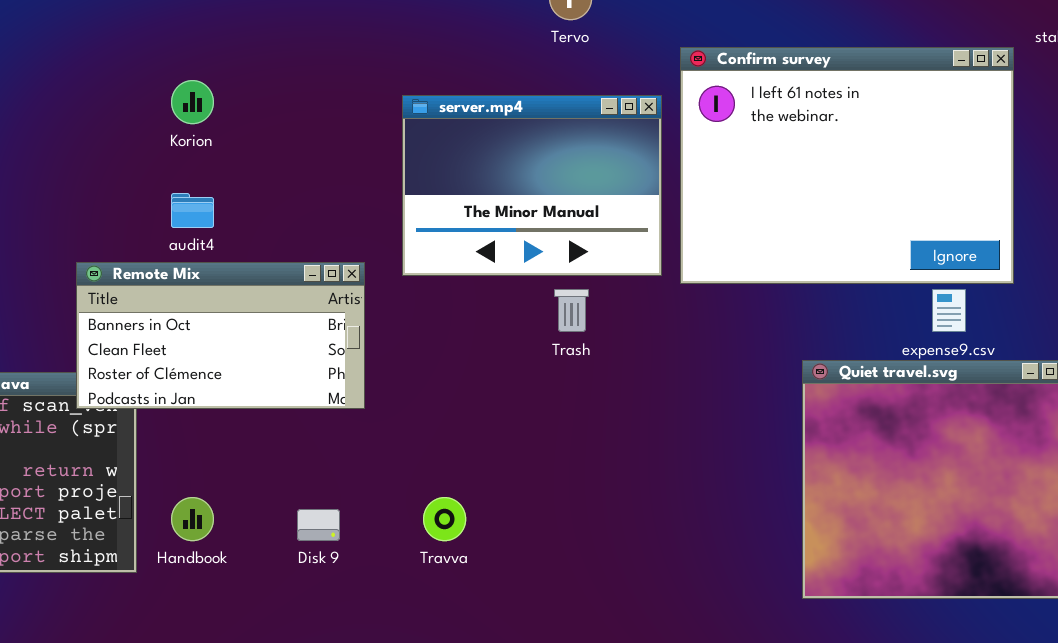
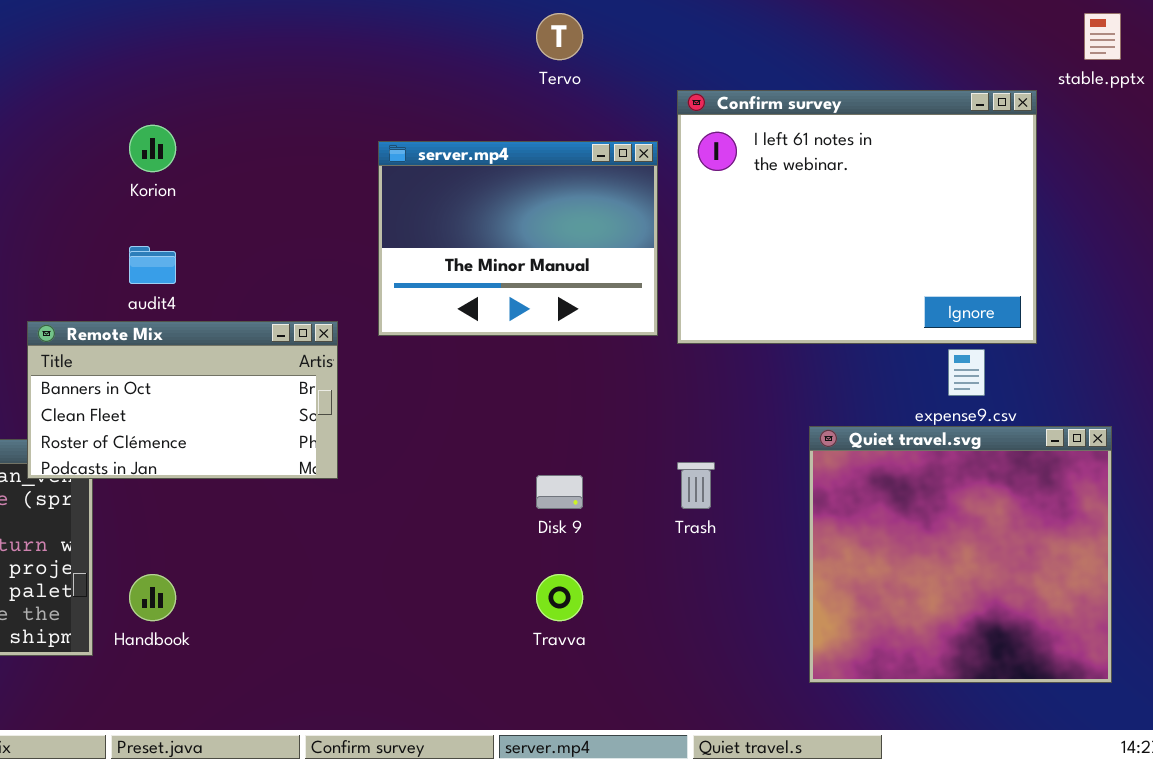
Trash: [554,289,589,332] -> [677,462,715,509], moved
Travva: [423,497,466,541] -> [536,574,583,621], moved
Disk 9: [297,509,340,541] -> [536,475,583,509], moved

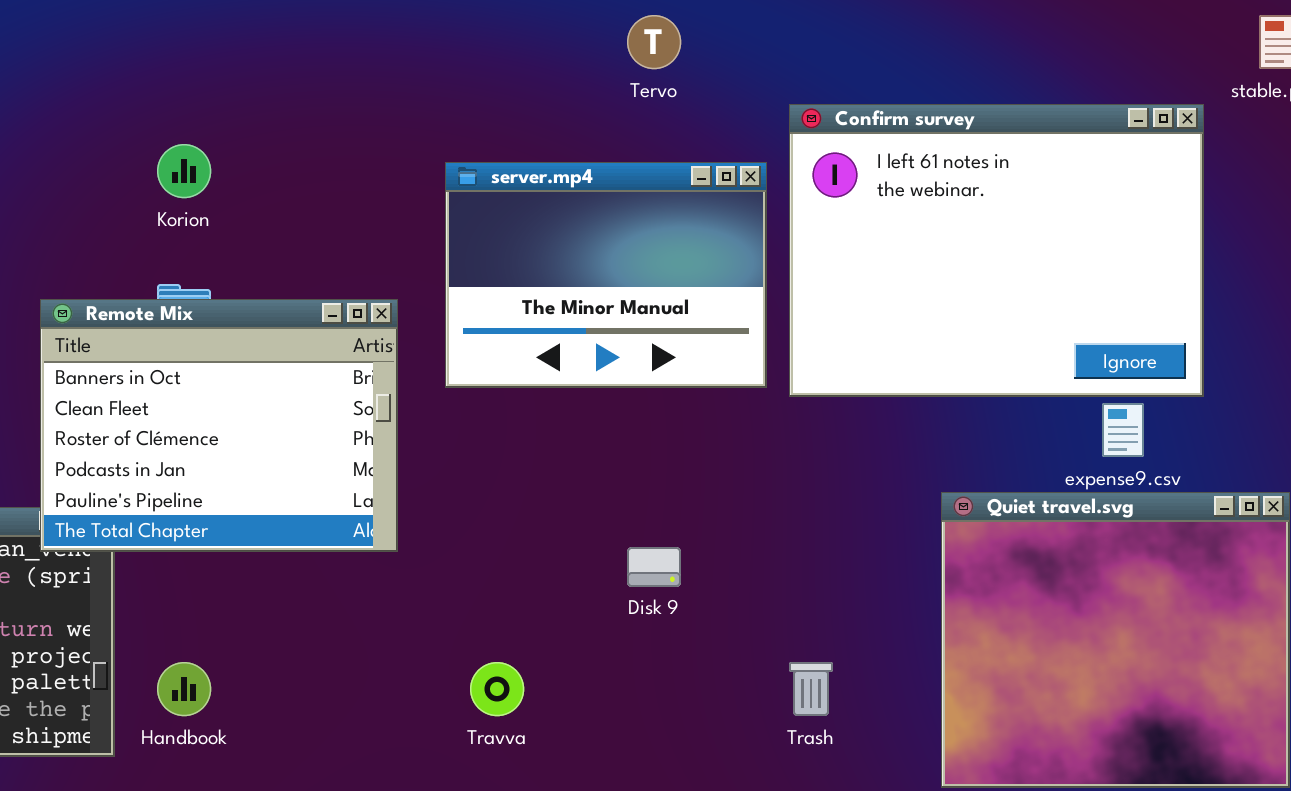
Remote Mix: [27,321,338,479] -> [40,299,398,552], resized
Trash: [677,462,715,509] -> [789,662,833,716], moved
Travva: [536,574,583,621] -> [470,662,524,716], moved

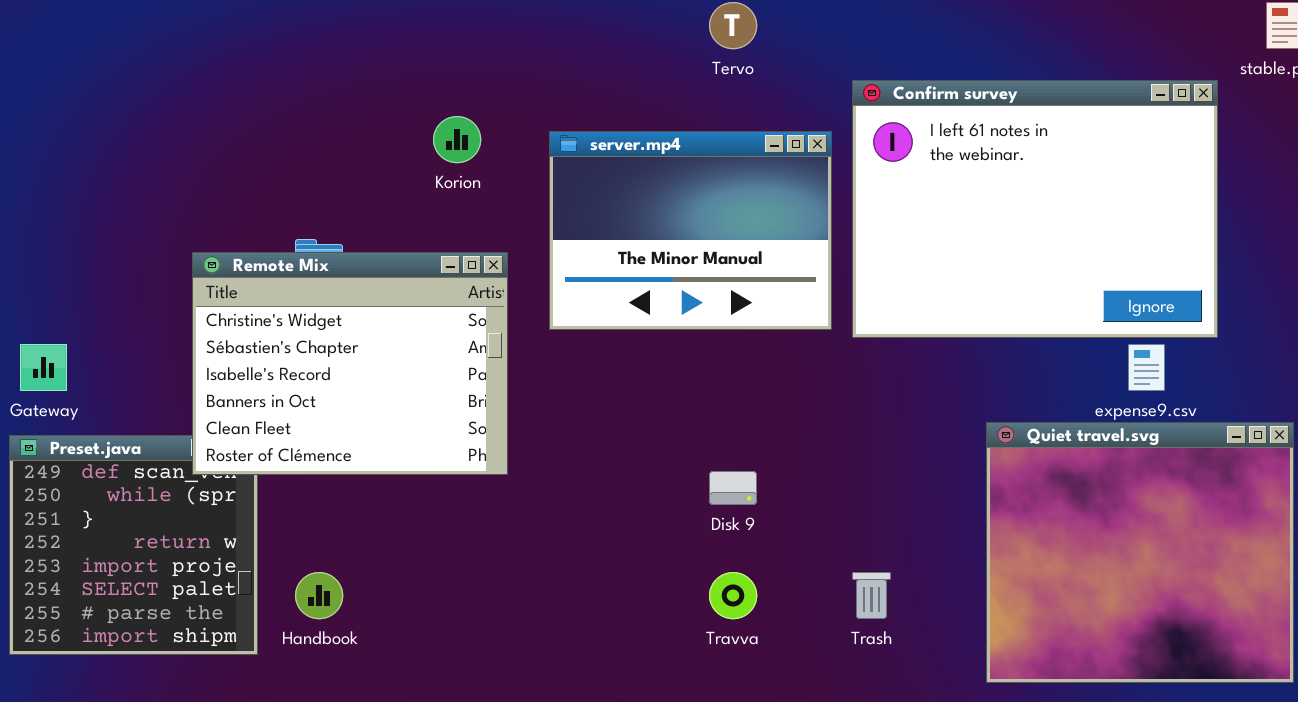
Korion: [157,144,211,198] -> [433,116,481,163], moved
Remote Mix: [40,299,398,552] -> [192,252,508,475], scrolled up 3 rows
Travva: [470,662,524,716] -> [709,572,757,619], moved

